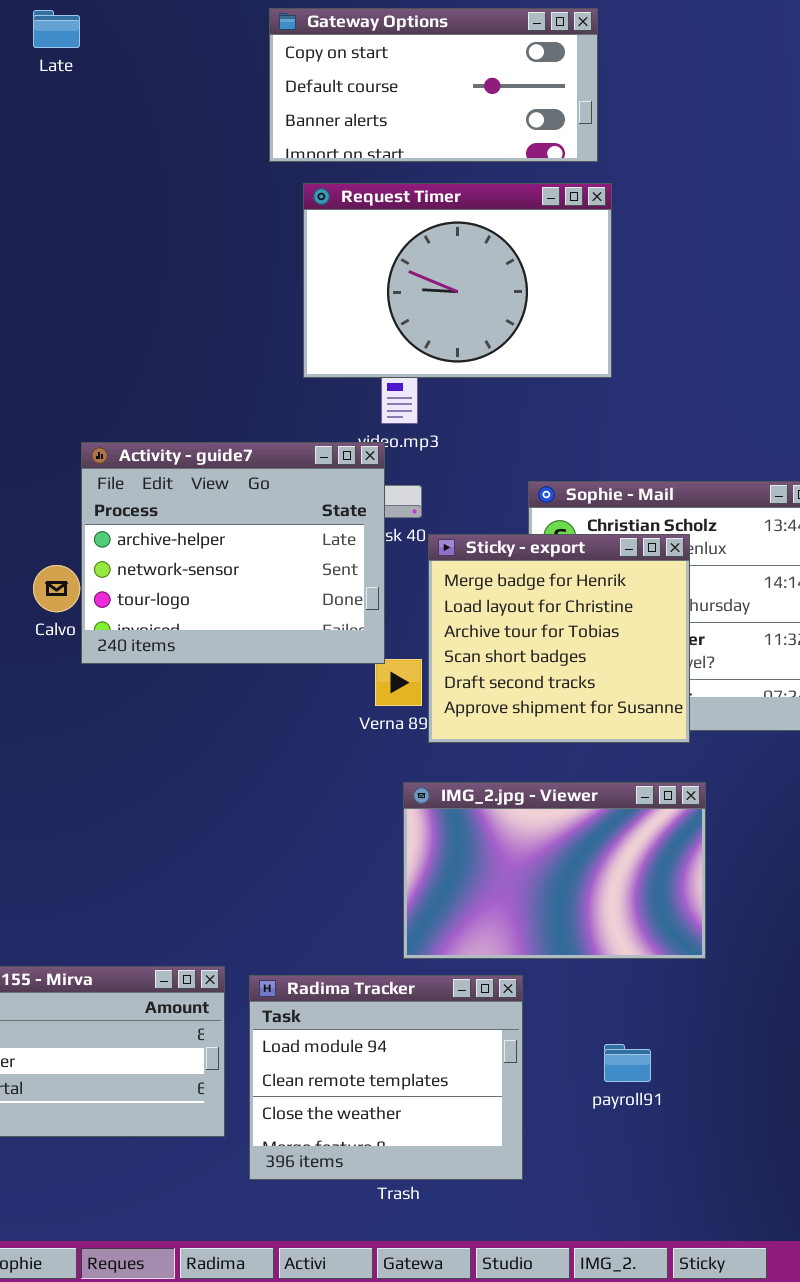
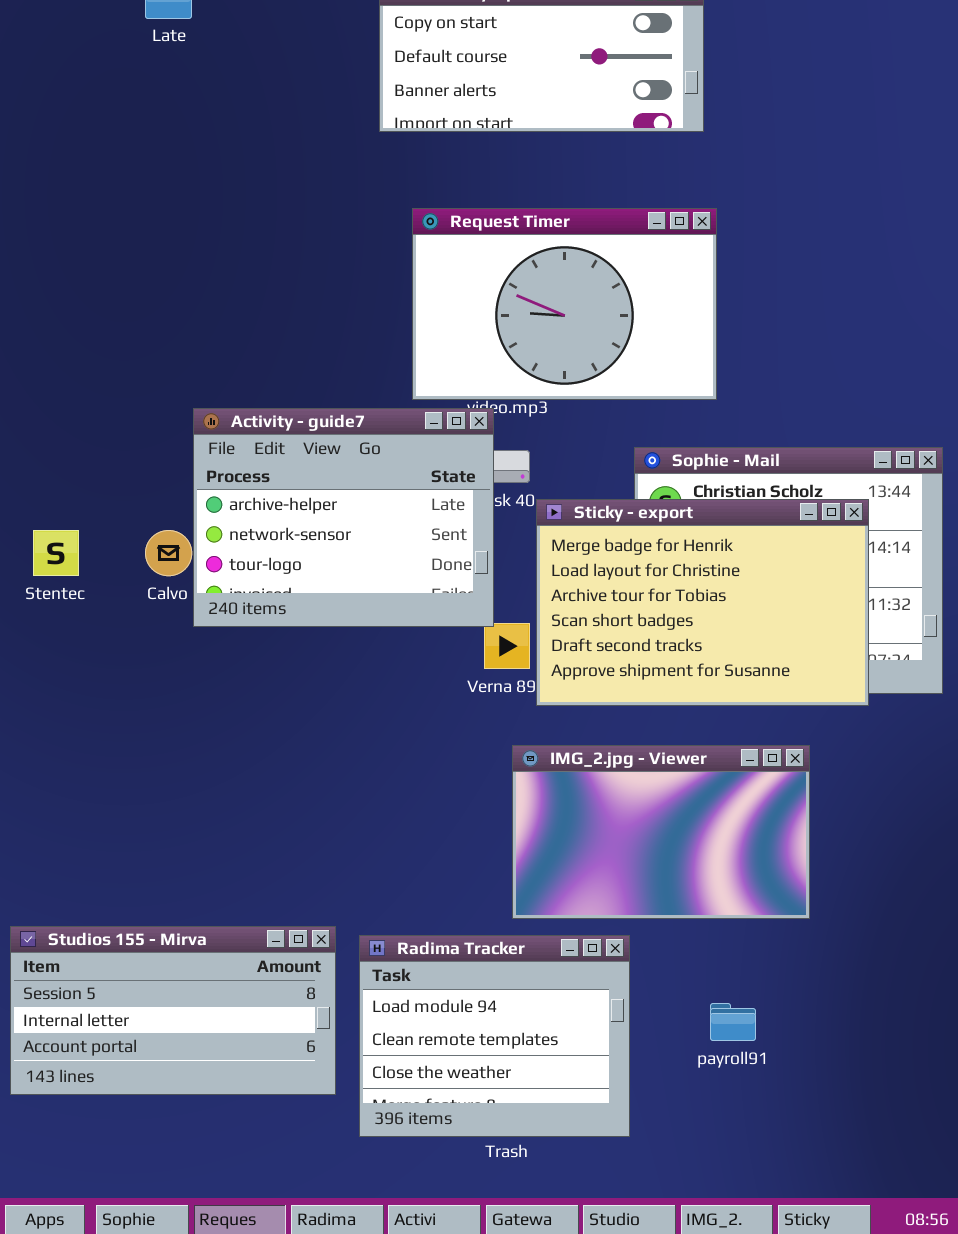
Request Timer: [303,183,612,378] -> [412,208,717,400], moved
Sticky - export: [428,534,690,743] -> [536,499,869,706], resized

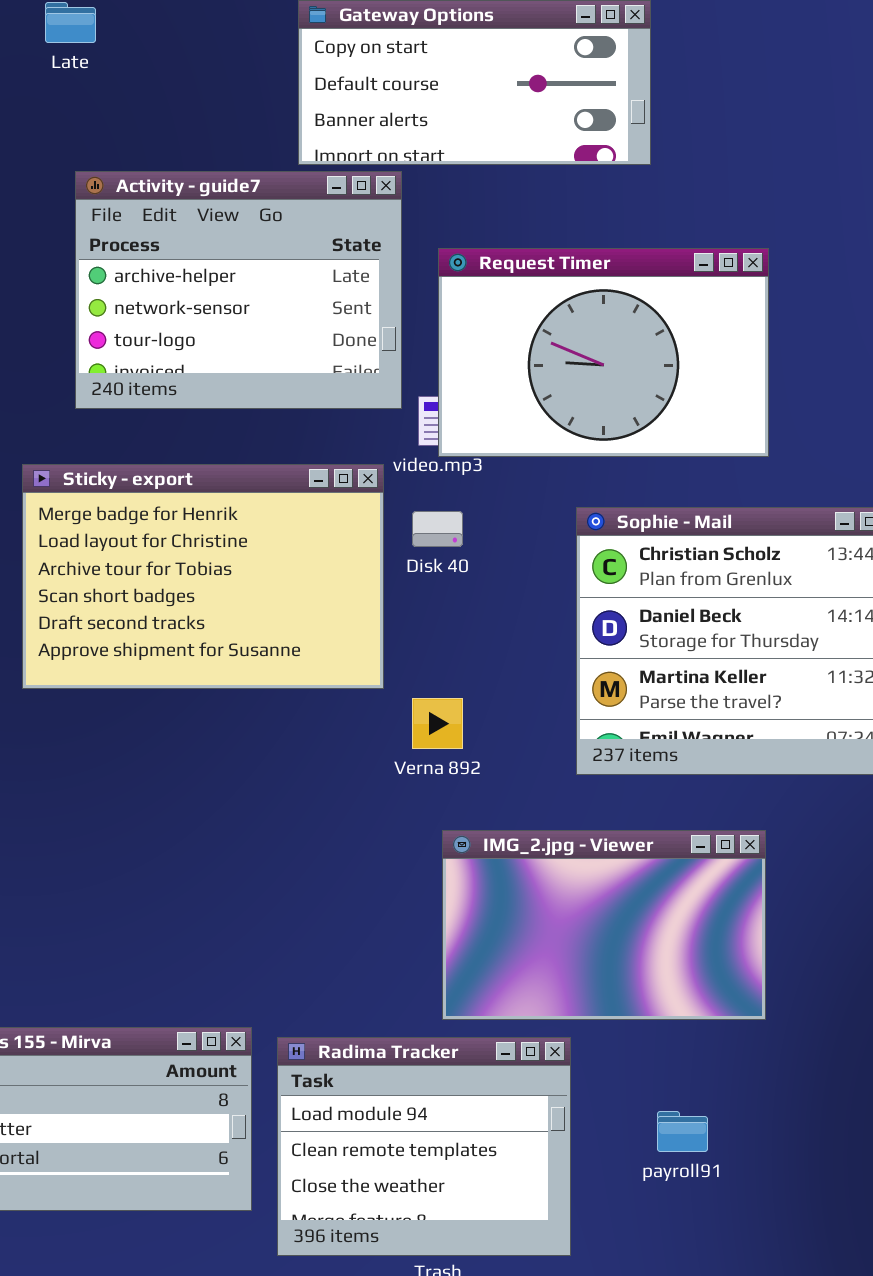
Request Timer: [412,208,717,400] -> [438,248,769,457], moved
Activity - guide7: [193,408,494,627] -> [75,171,402,409], moved
Sticky - export: [536,499,869,706] -> [22,464,384,689], moved

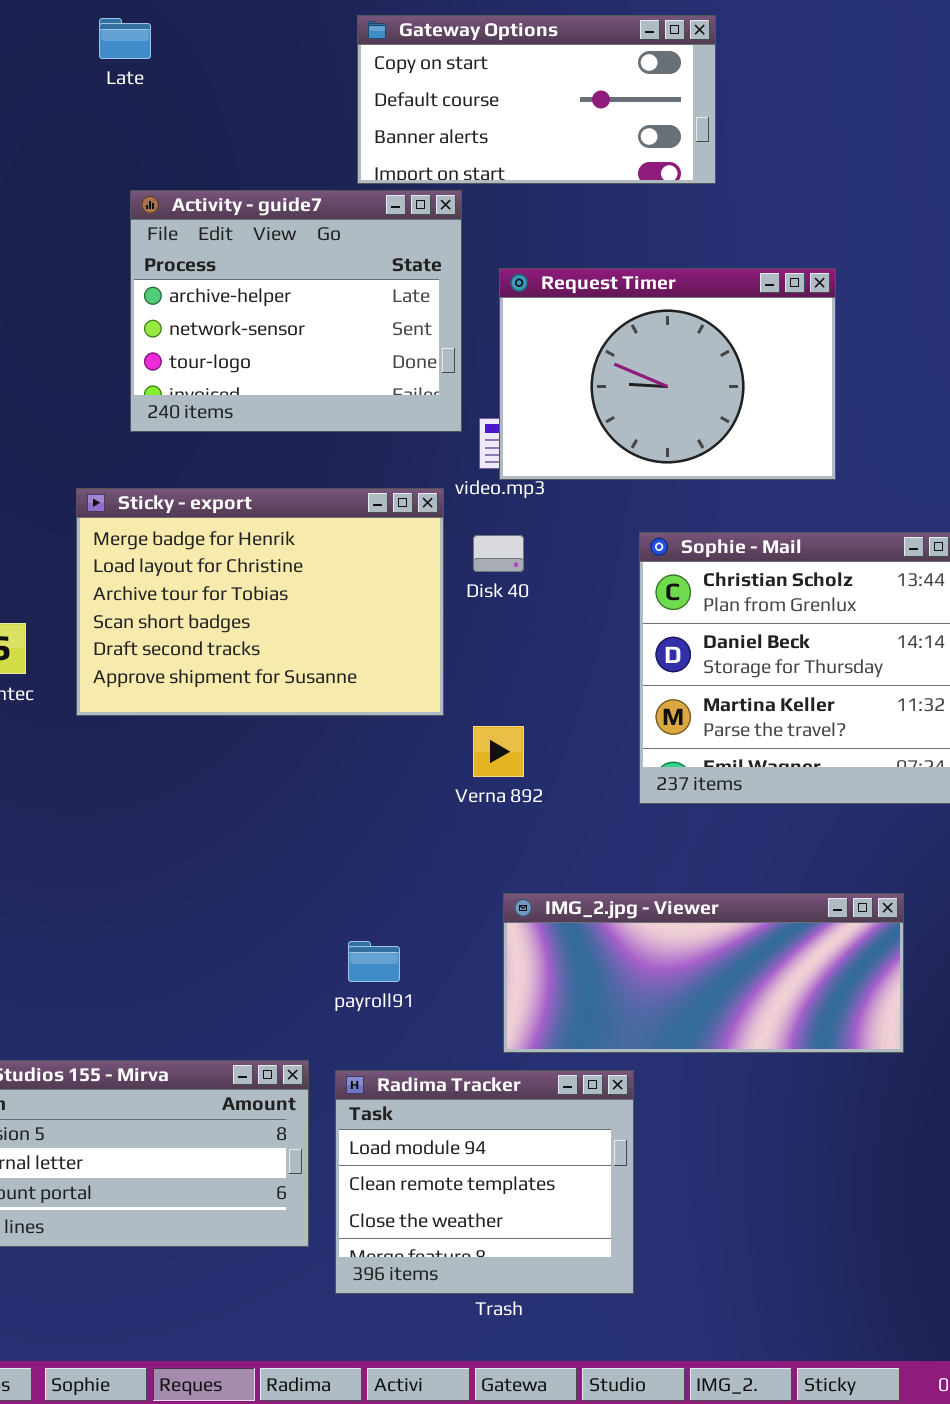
IMG_2.jpg - Viewer: [442,830,766,1020] -> [503,893,904,1053], resized
payroll91: [657,1111,708,1152] -> [348,941,400,982], moved

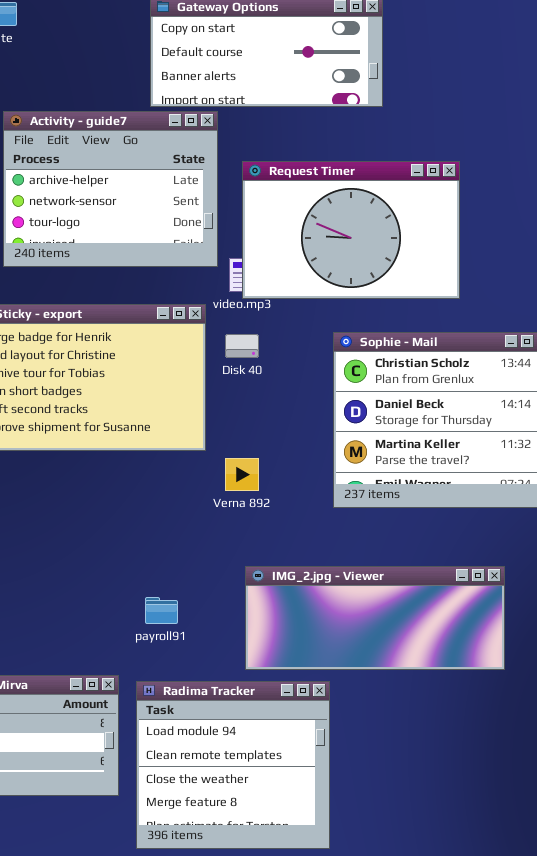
Radima Tracker: [335,1070,634,1294] -> [136,681,330,849], resized

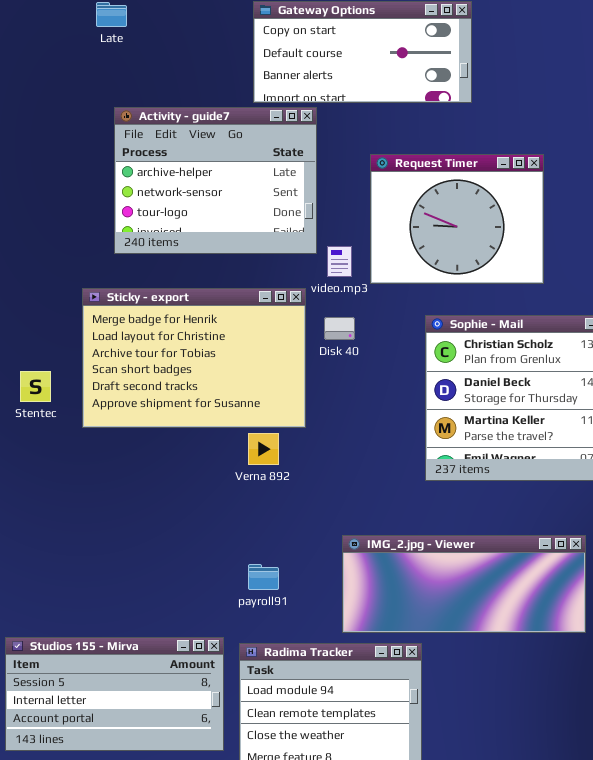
Request Timer: [242,161,460,299] -> [370,154,544,284], resized
Verna 892: [225,458,259,491] -> [248,433,279,465], moved

